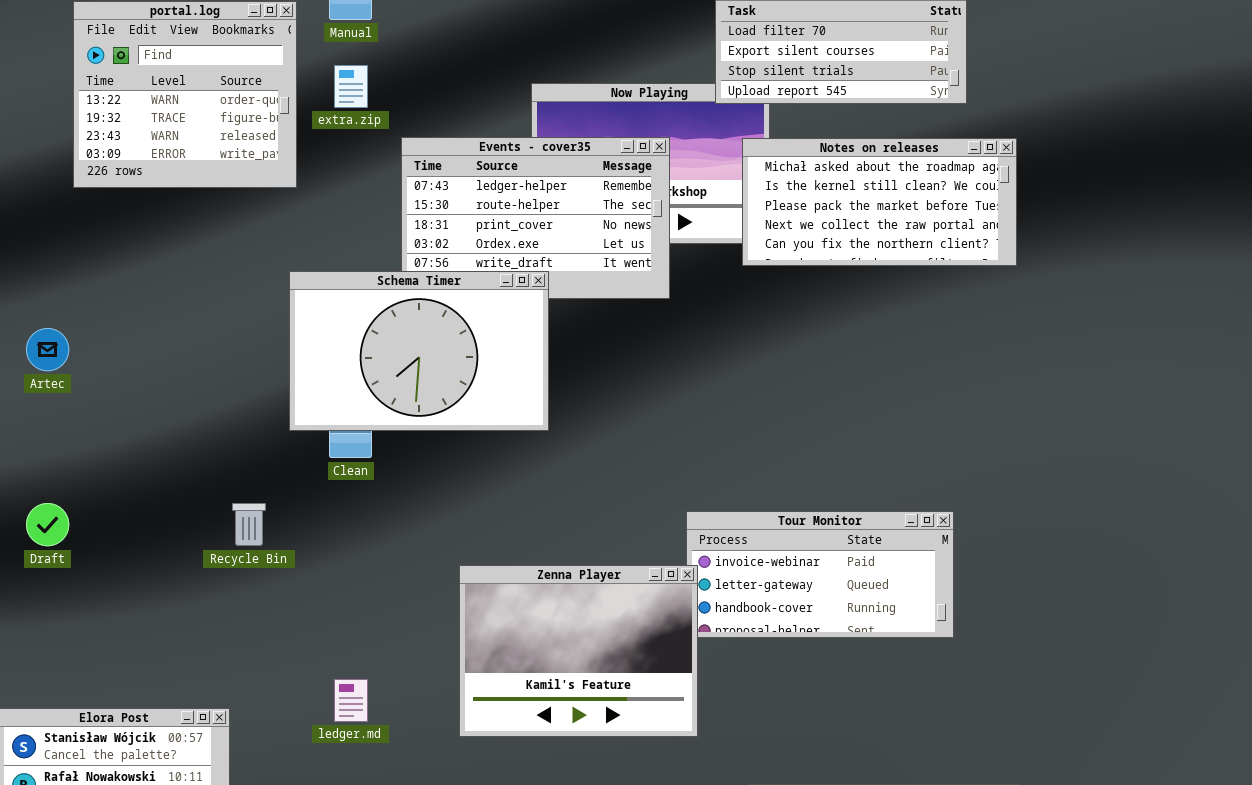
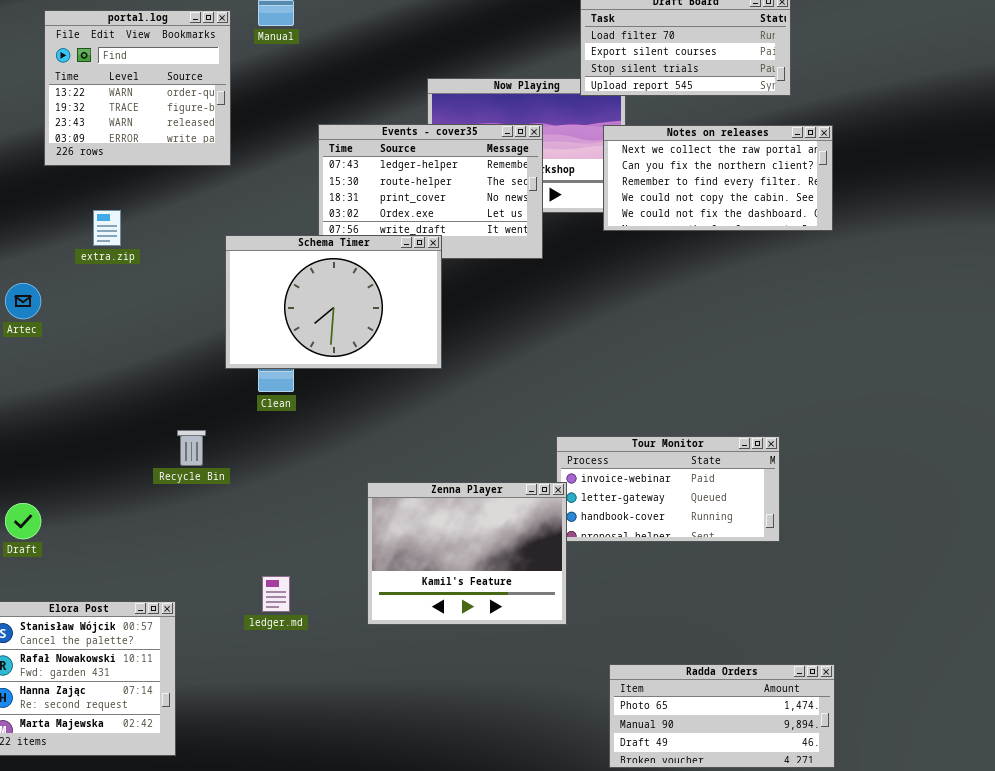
extra.zip: [334,65,368,108] -> [93,210,121,246], moved
Notes on releases: [742,138,1017,266] -> [603,125,833,231], scrolled down 3 rows
Draft: [26,503,69,546] -> [5,503,41,539], moved

